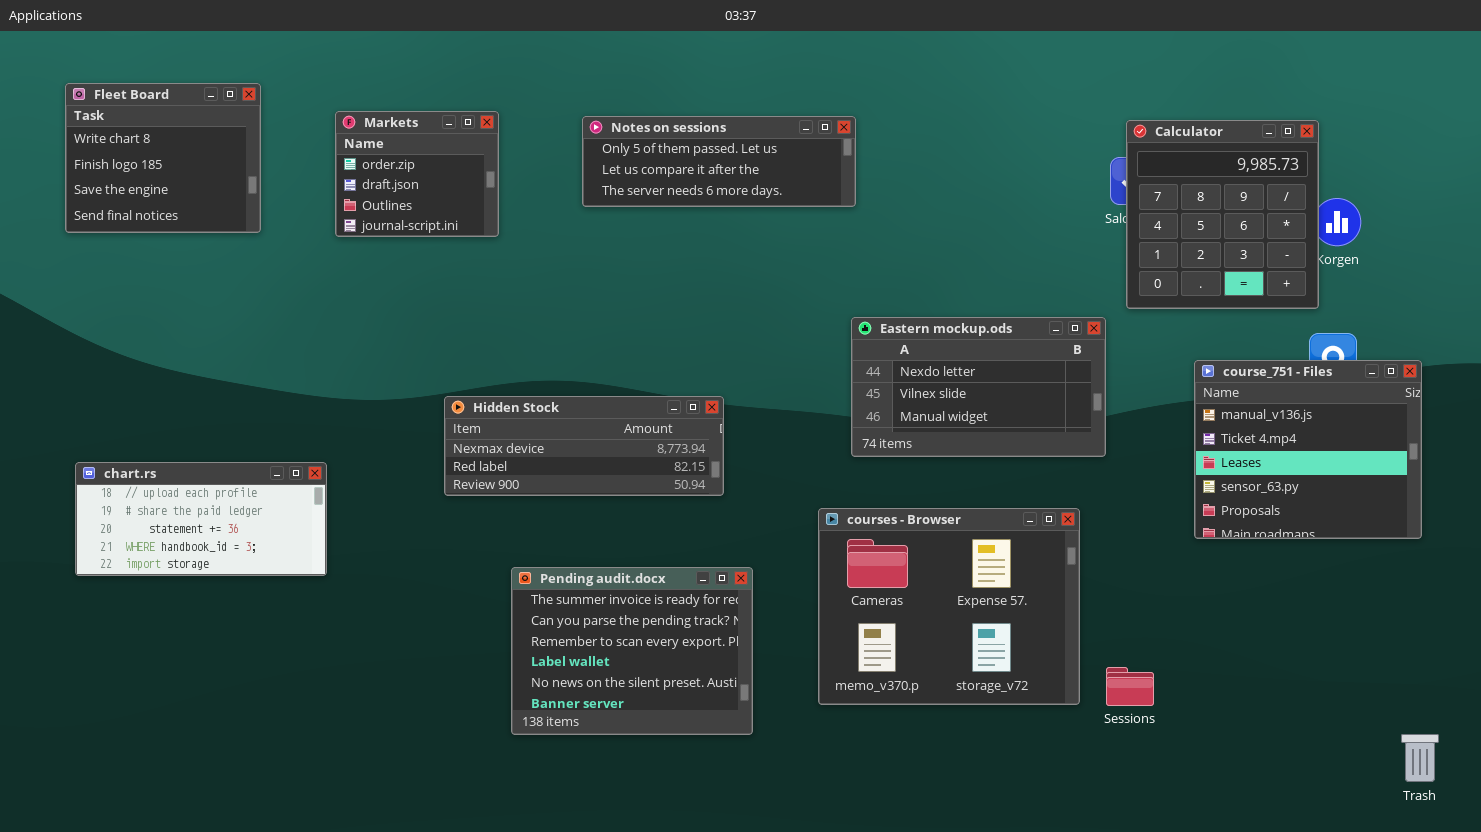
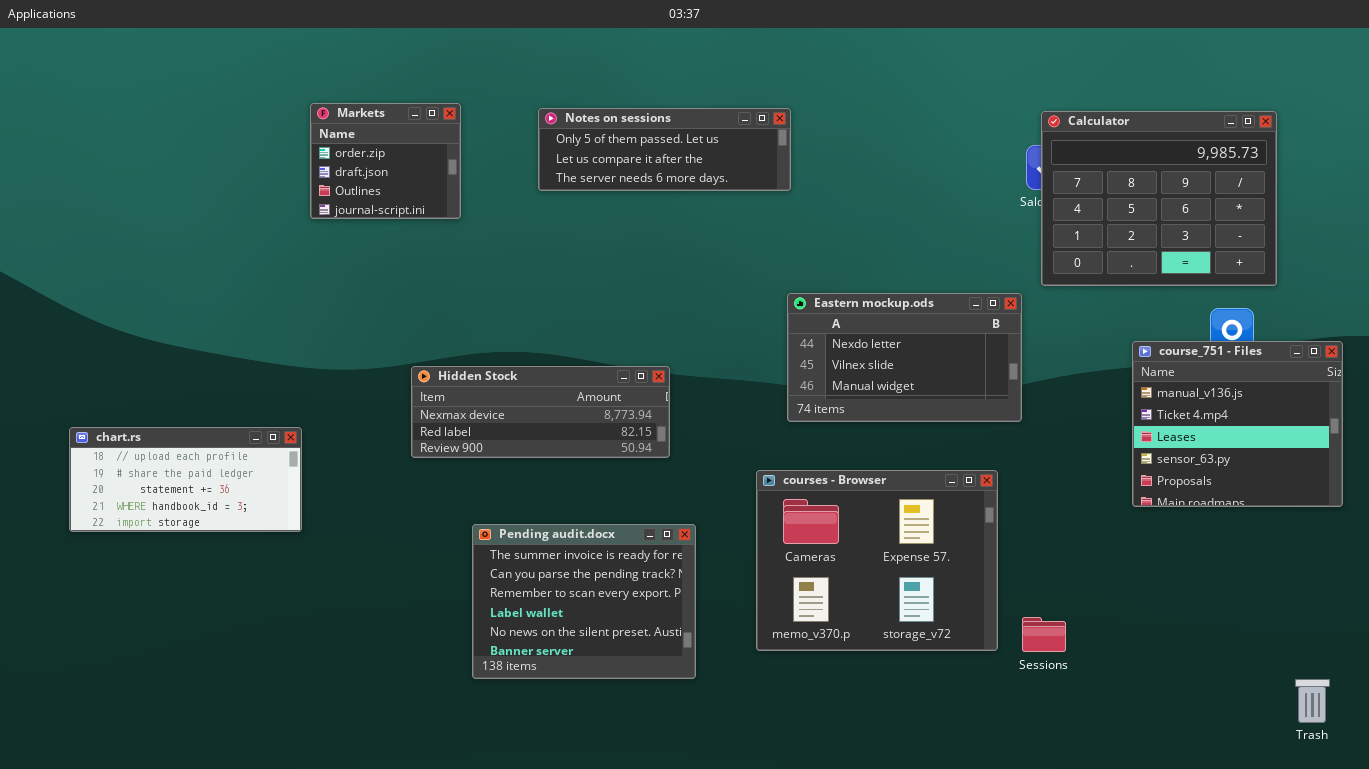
Fleet Board: [65,83,261,233] -> none, closed
Calculator: [1126,120,1319,309] -> [1041,111,1277,286], resized
course_751 - Files: [1194,360,1422,539] -> [1132,341,1343,507], moved

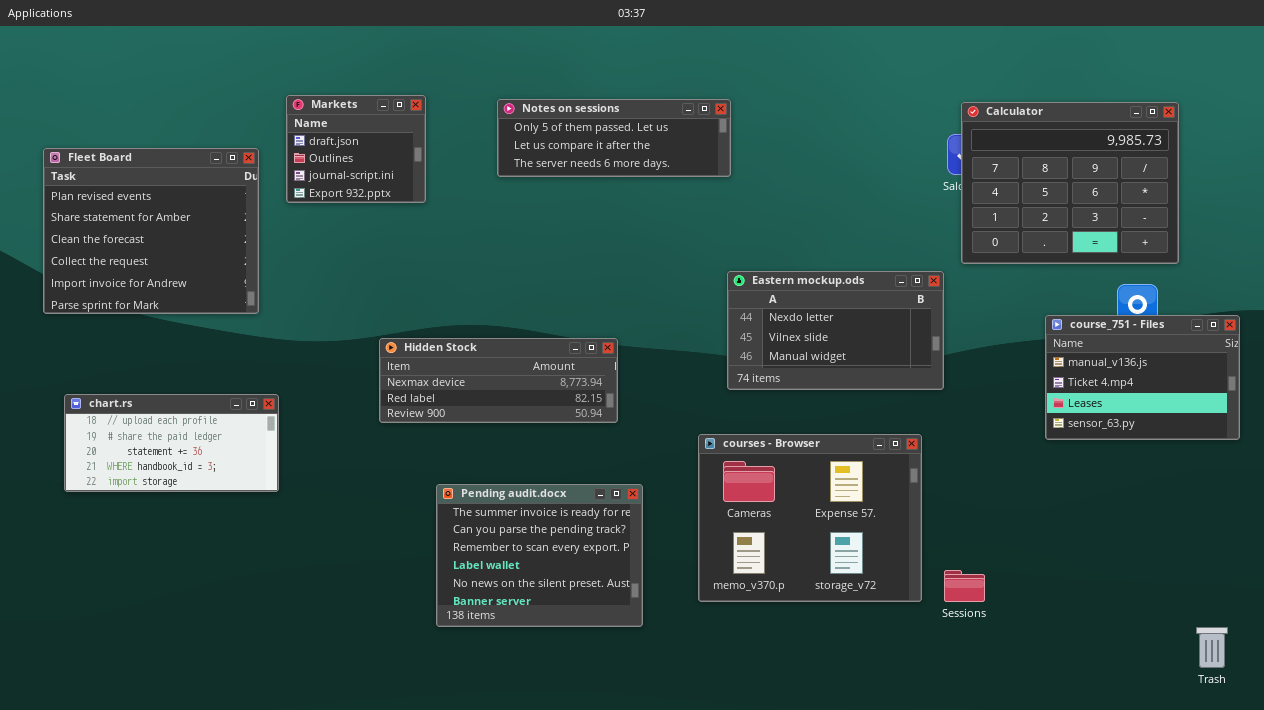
Markets: [310,103,461,219] -> [286,95,426,203], scrolled down 1 row
Fleet Board: none -> [43,148,259,314], opened
course_751 - Files: [1132,341,1343,507] -> [1045,315,1240,440], resized

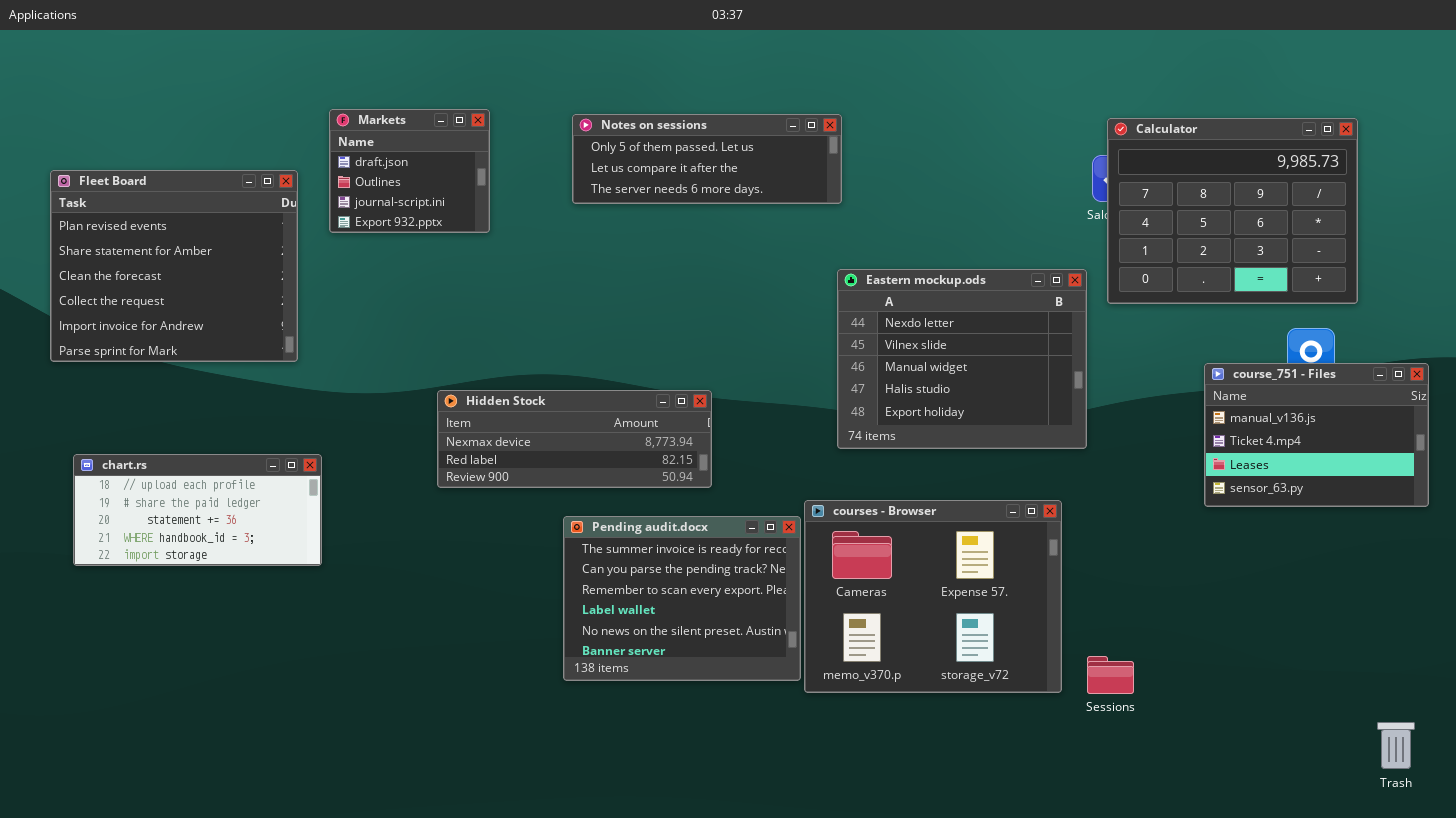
Eastern mockup.ods: [727,271,944,390] -> [837,269,1087,449], resized
Pending audit.docx: [436,484,643,627] -> [563,516,801,681], moved

